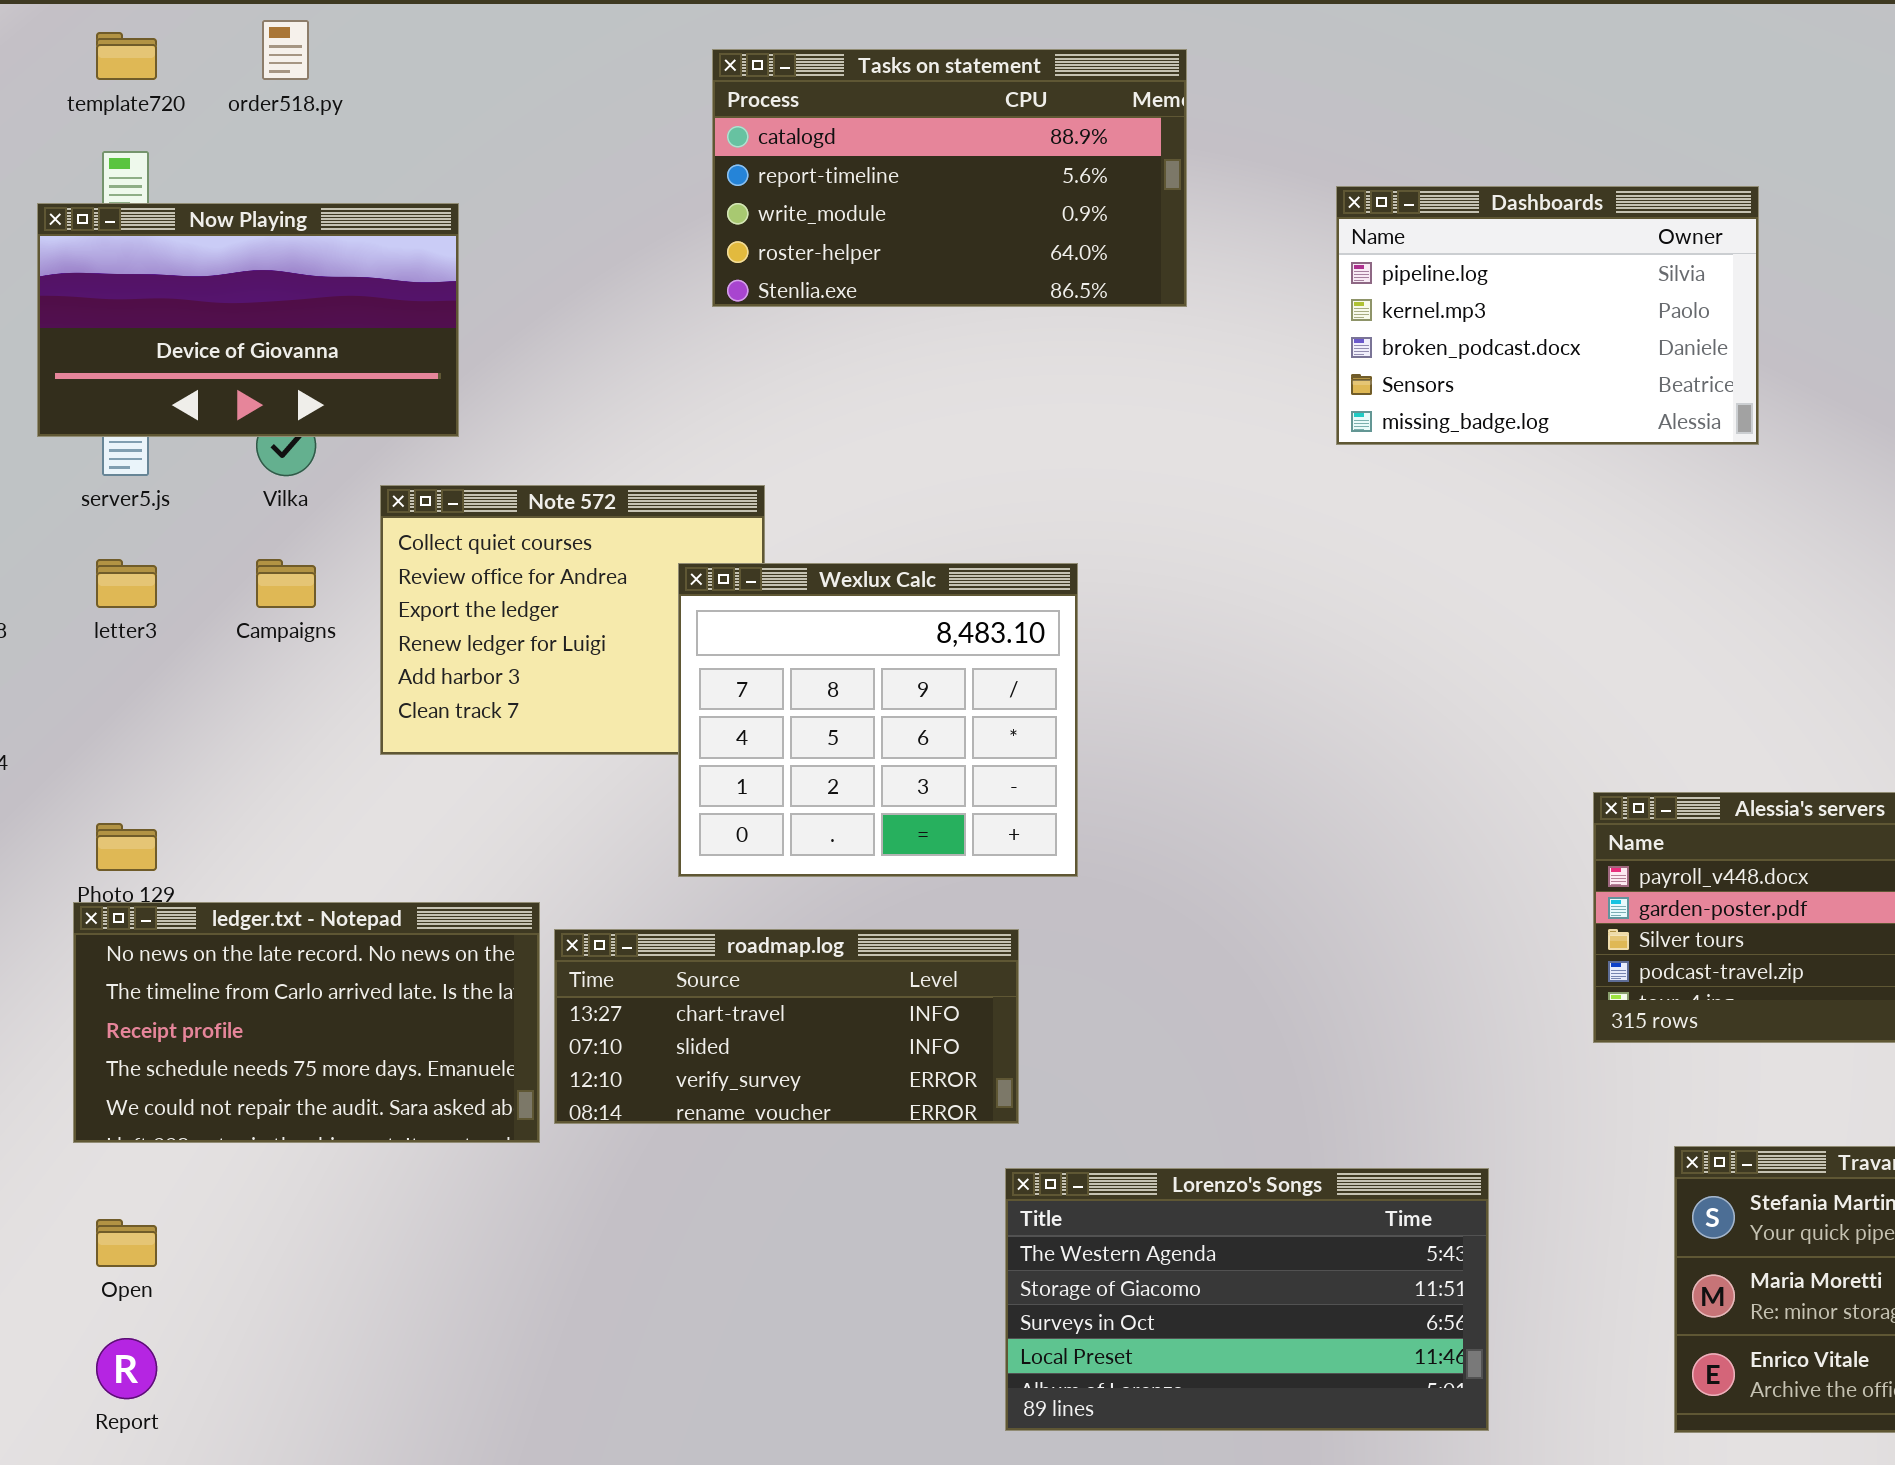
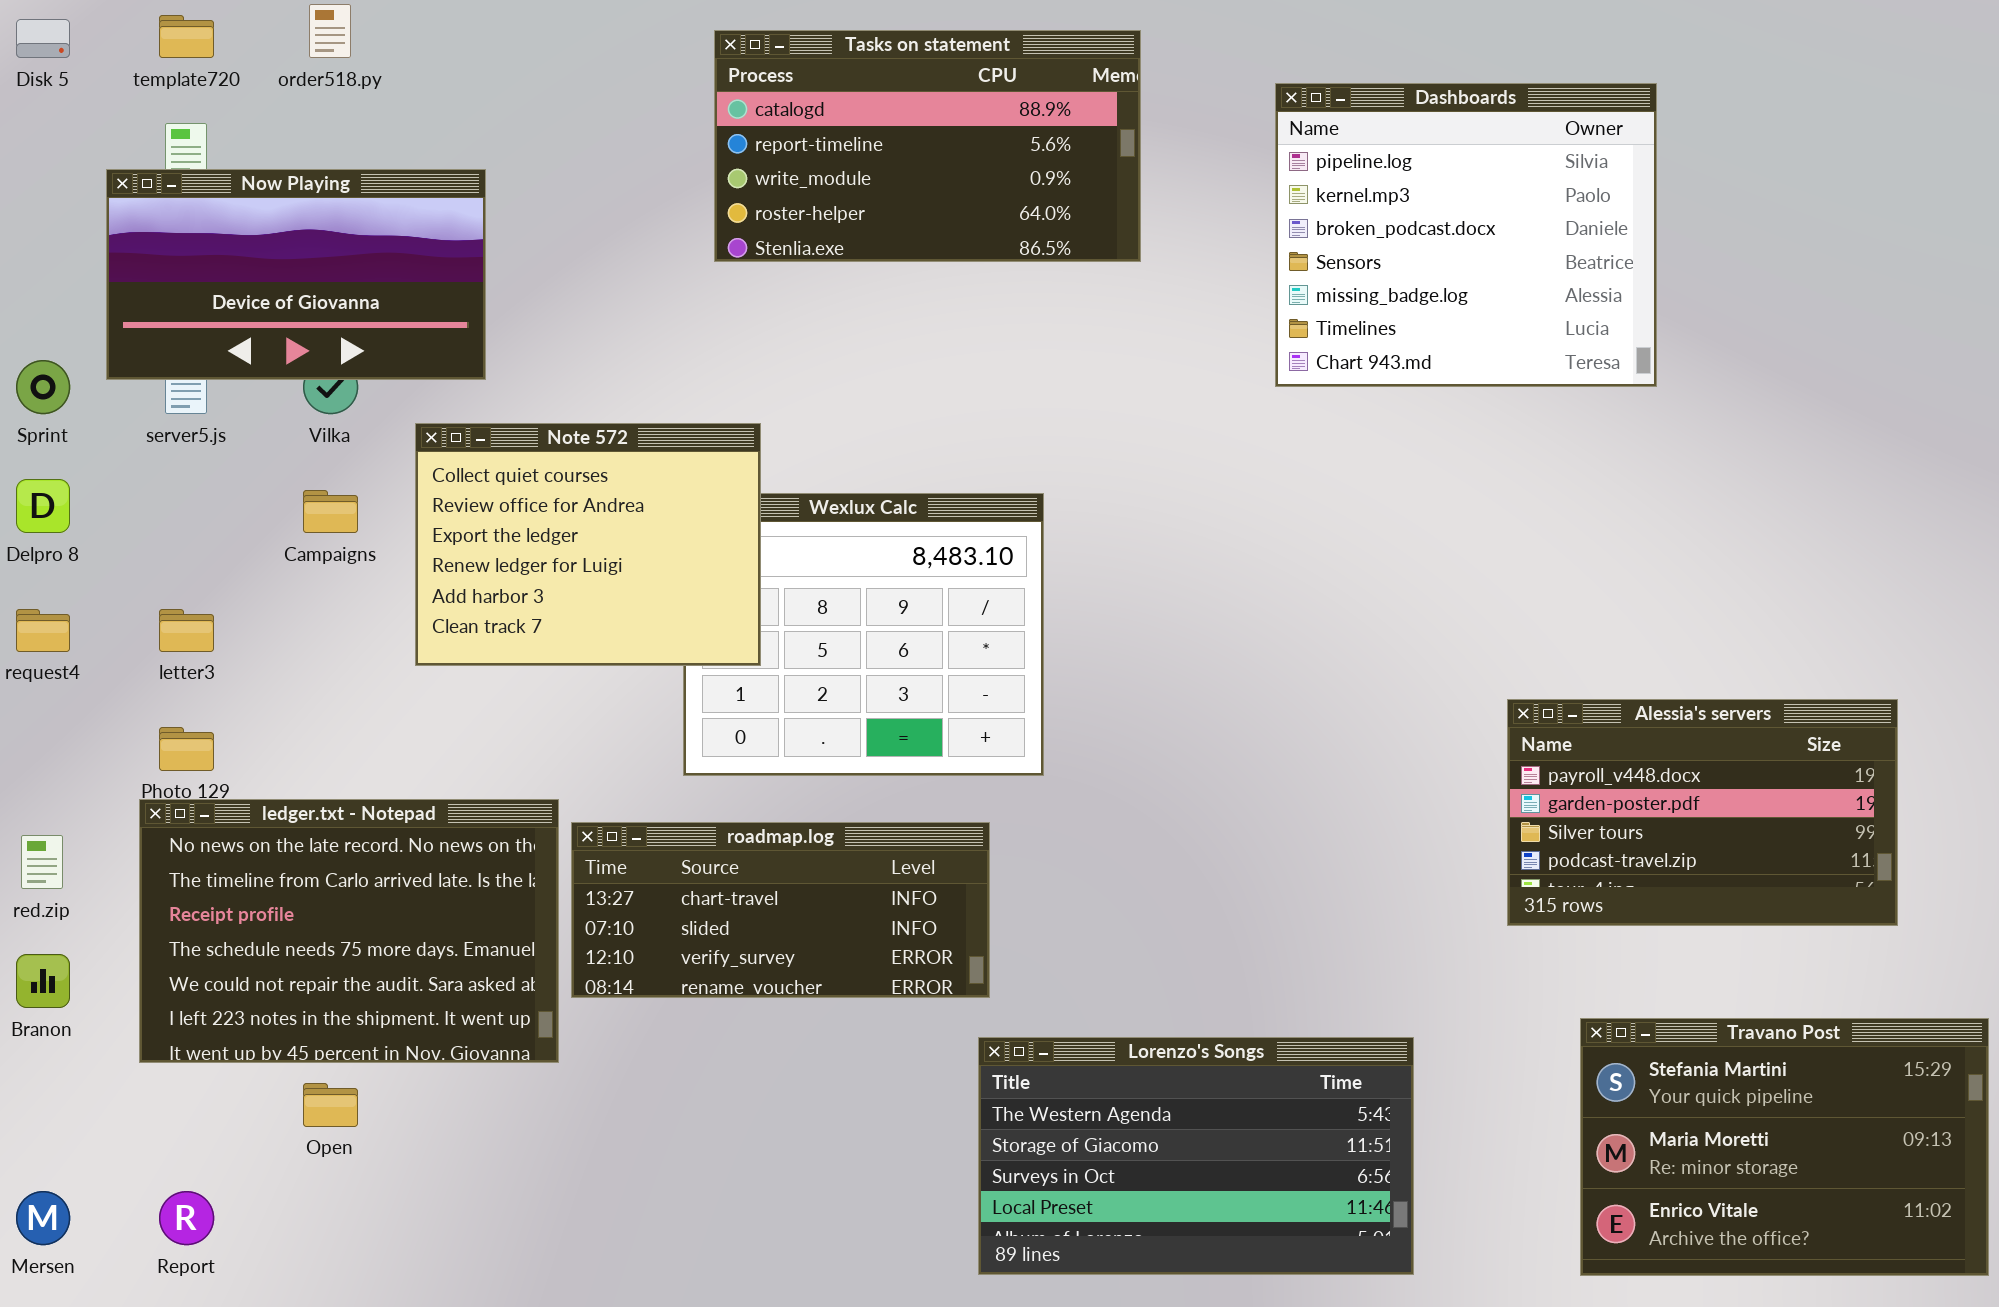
Dashboards: [1336,186,1759,445] -> [1275,83,1657,387], resized
Note 572: [380,485,765,755] -> [415,423,761,666], raised
letter3: [96,559,157,608] -> [159,609,214,652], moved
ledger.txt - Notepad: [73,902,540,1143] -> [139,799,559,1063], resized
Open: [96,1219,157,1267] -> [303,1083,358,1127], moved

